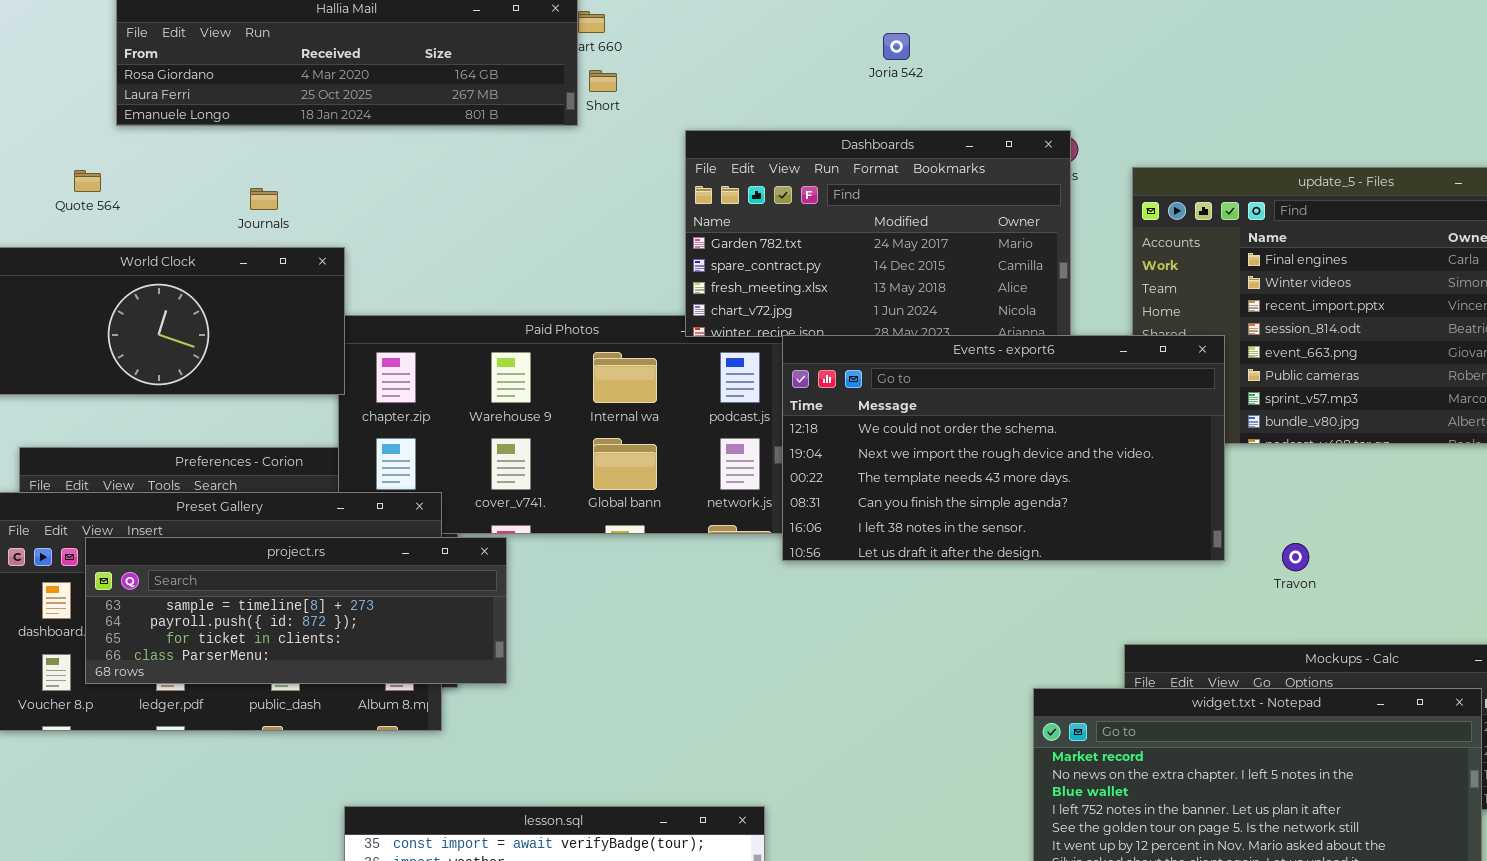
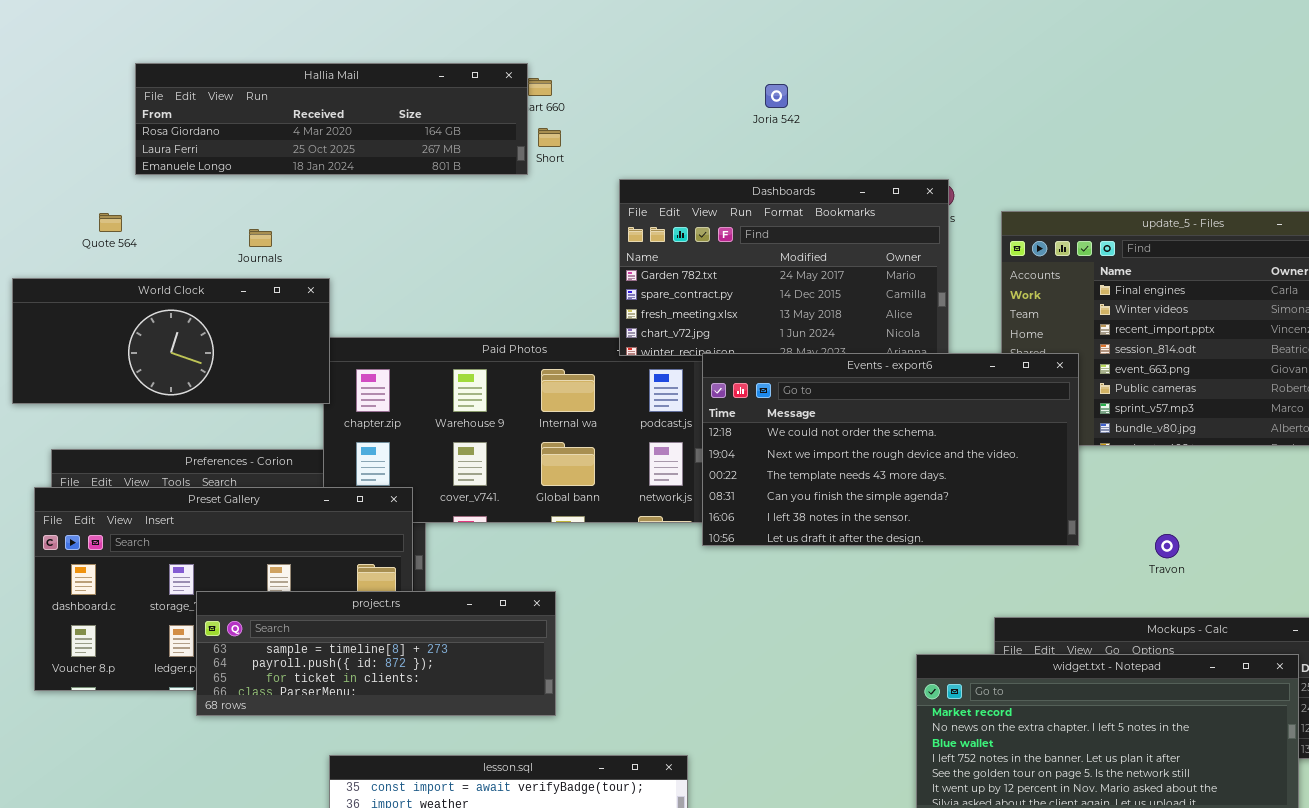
Joria 542: [883,33,910,60] -> [765,84,788,108], moved
project.rs: [85,537,507,684] -> [196,591,556,716], moved
Travon: [1282,543,1309,571] -> [1155,534,1179,558], moved

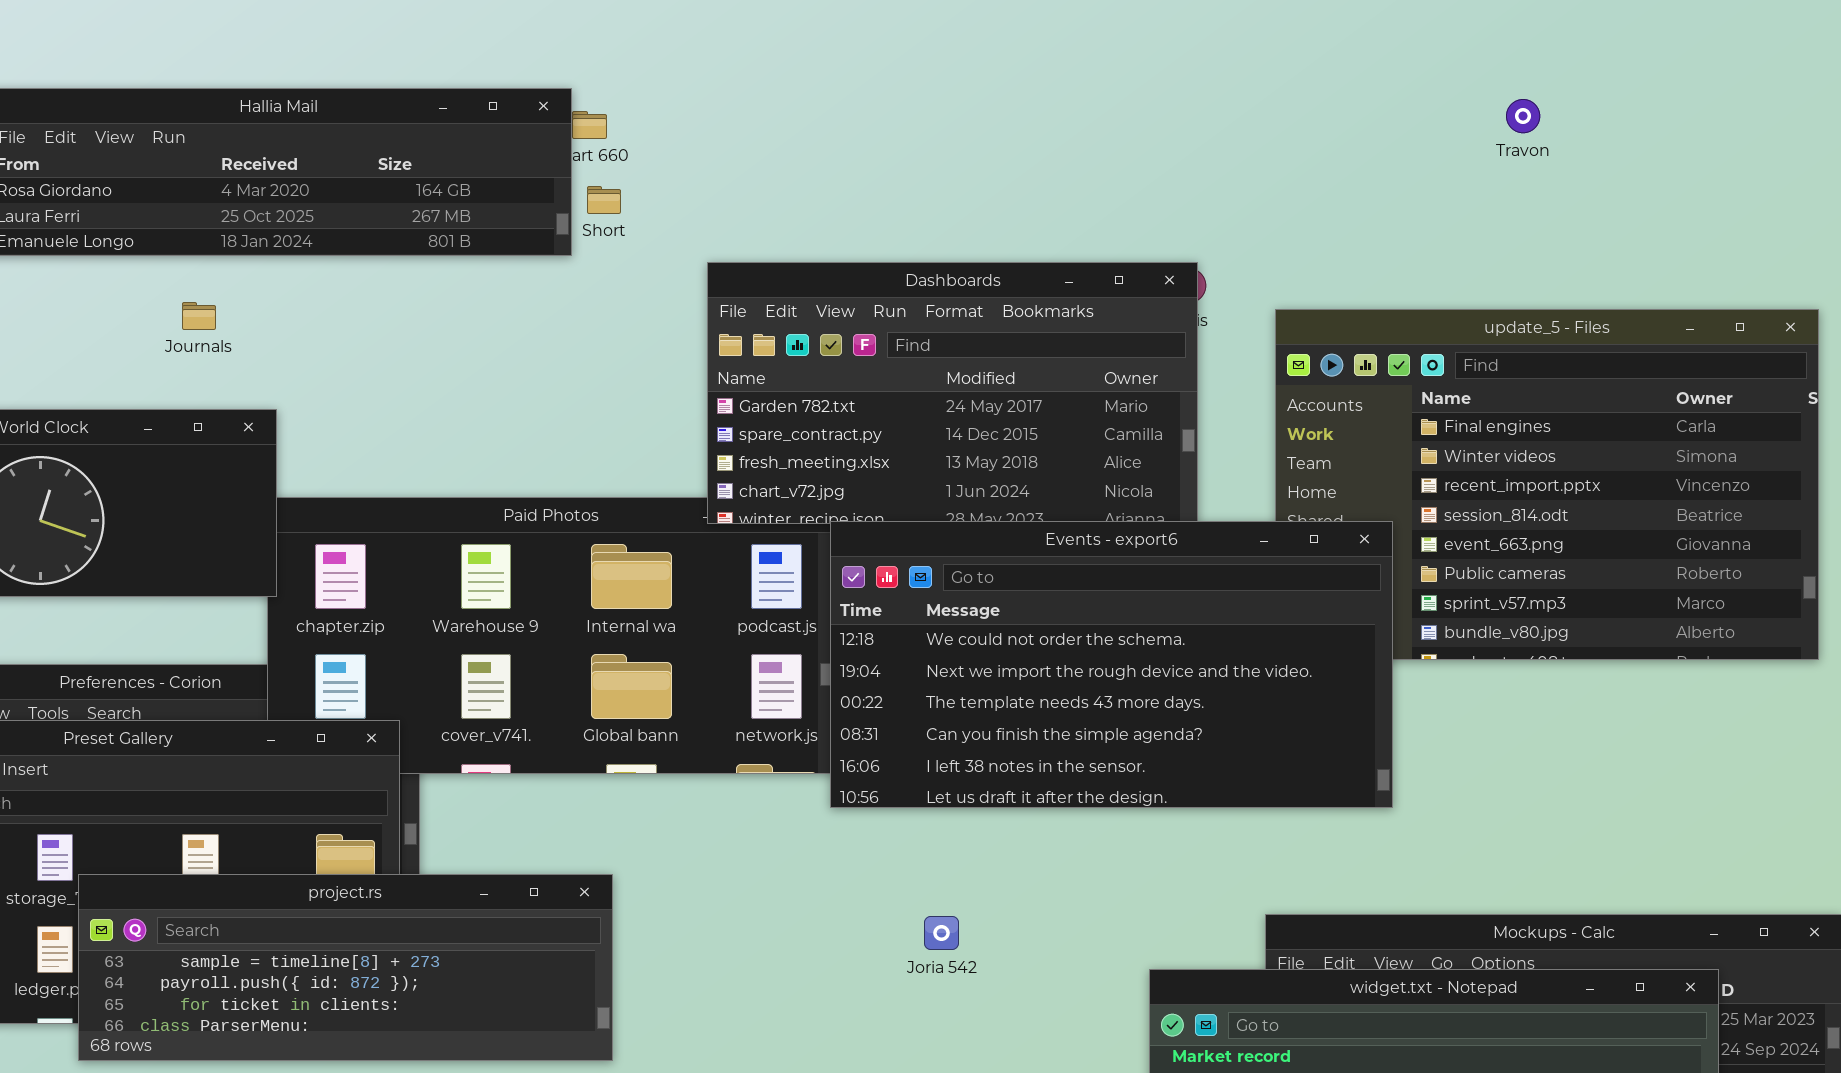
Joria 542: [765,84,788,108] -> [924,916,959,950], moved
Journals: [249,229,272,247] -> [182,302,216,330], moved
Travon: [1155,534,1179,558] -> [1506,99,1540,133], moved

